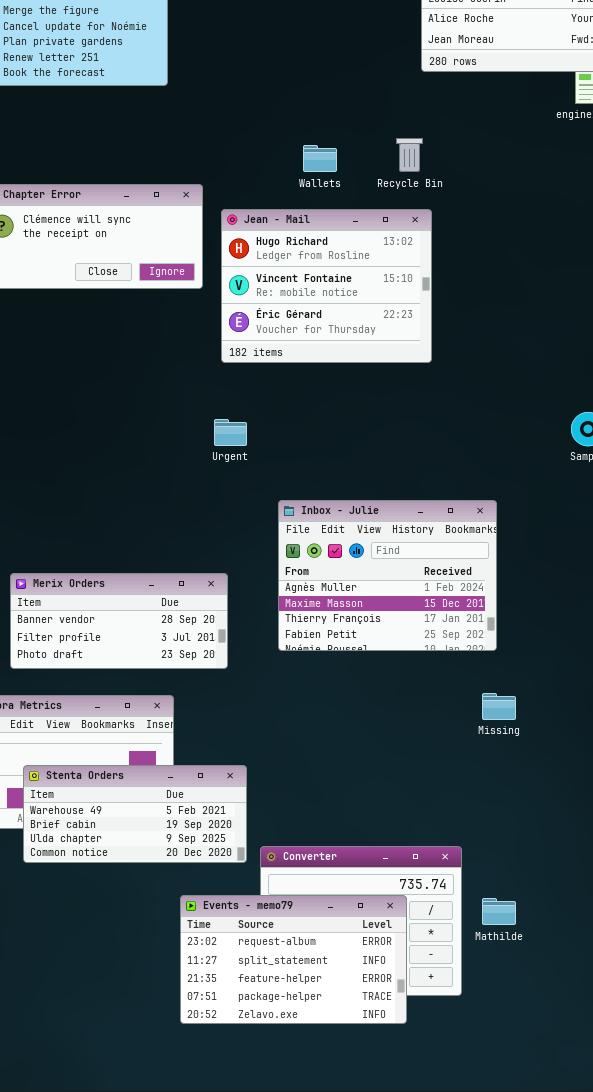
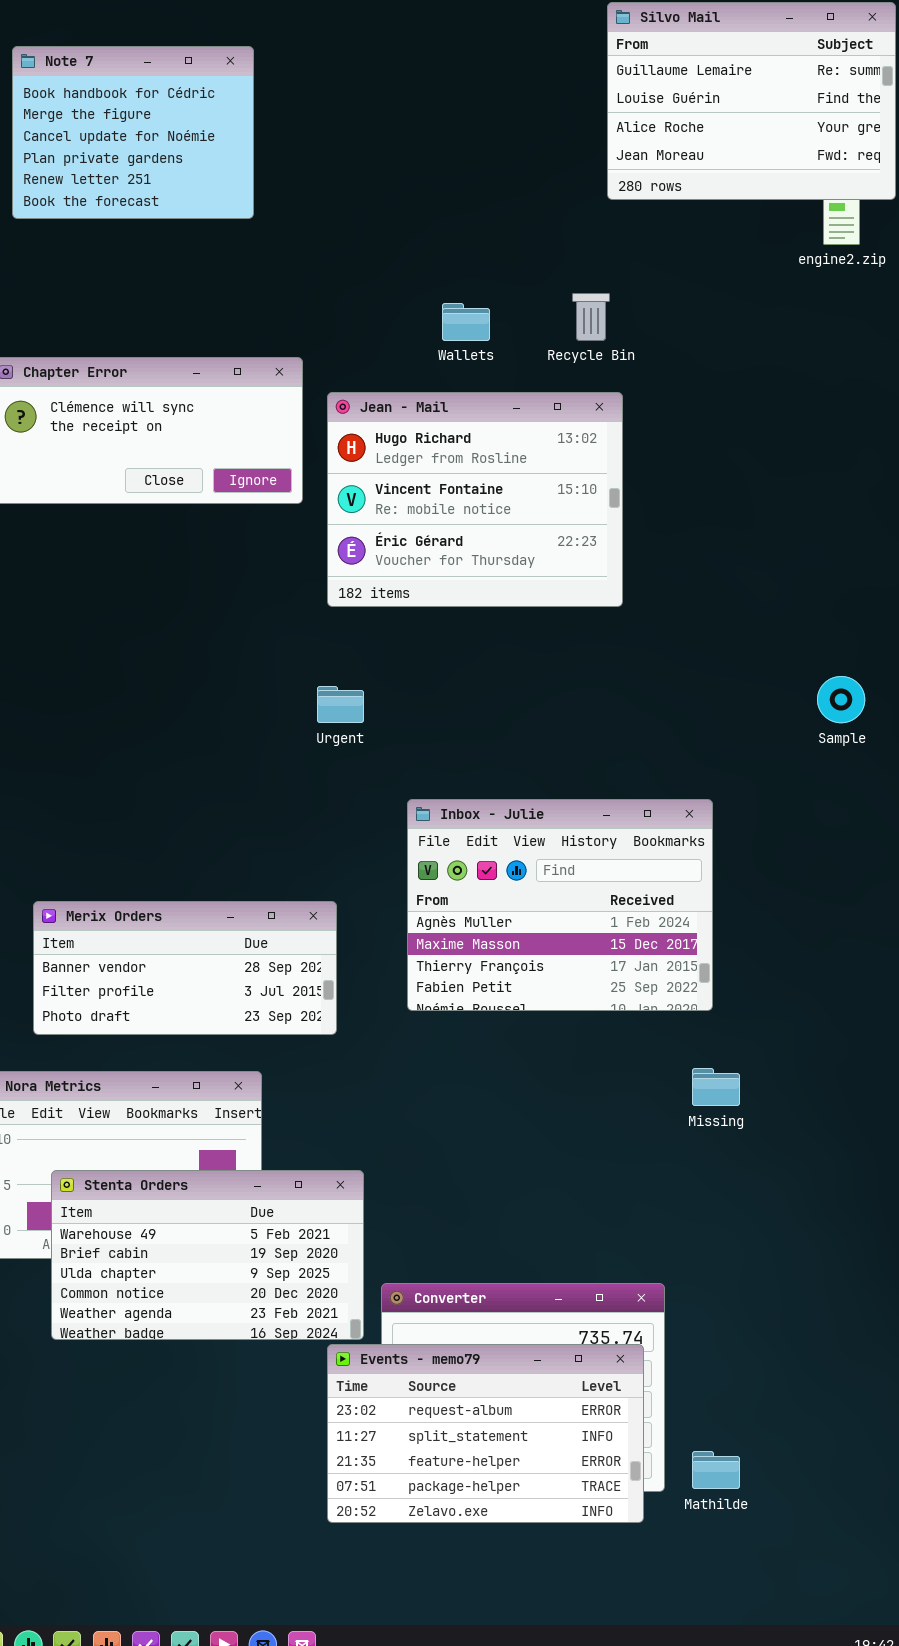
Stenta Orders: [23,765,247,863] -> [51,1170,364,1340], resized
Events - memo79: [180,895,407,1024] -> [327,1344,644,1523], moved
Mathilde: [482,898,516,925] -> [692,1451,740,1489], moved

